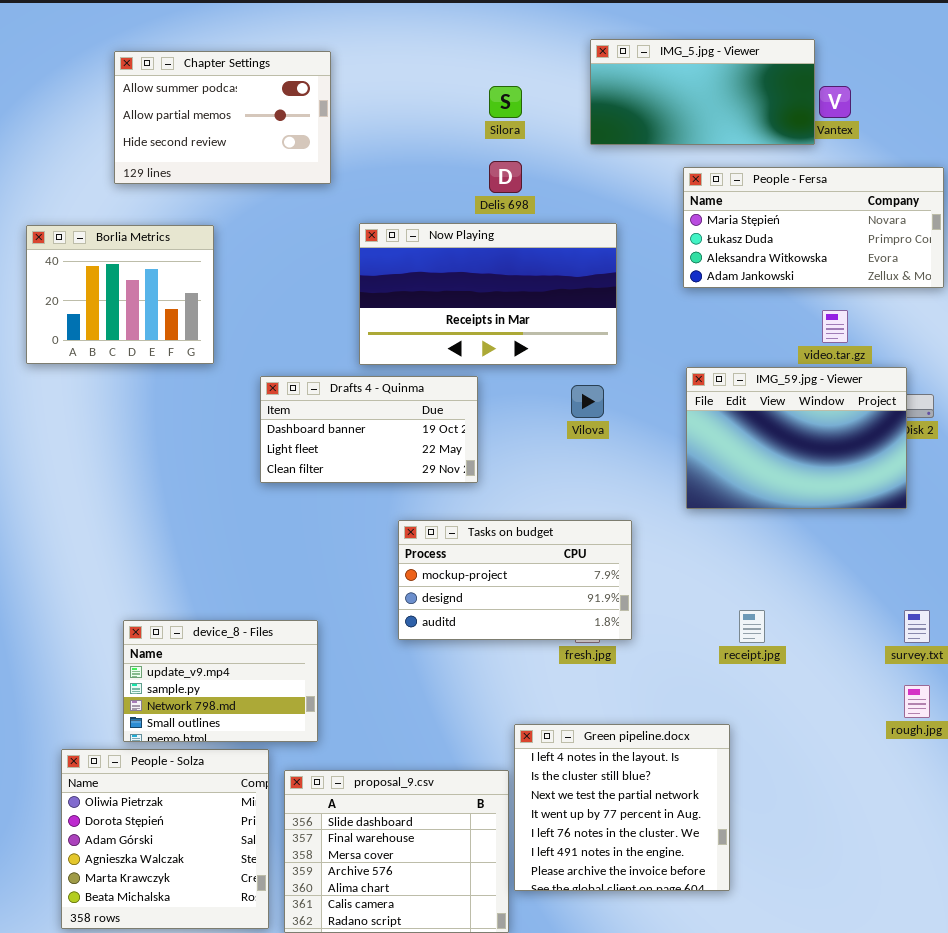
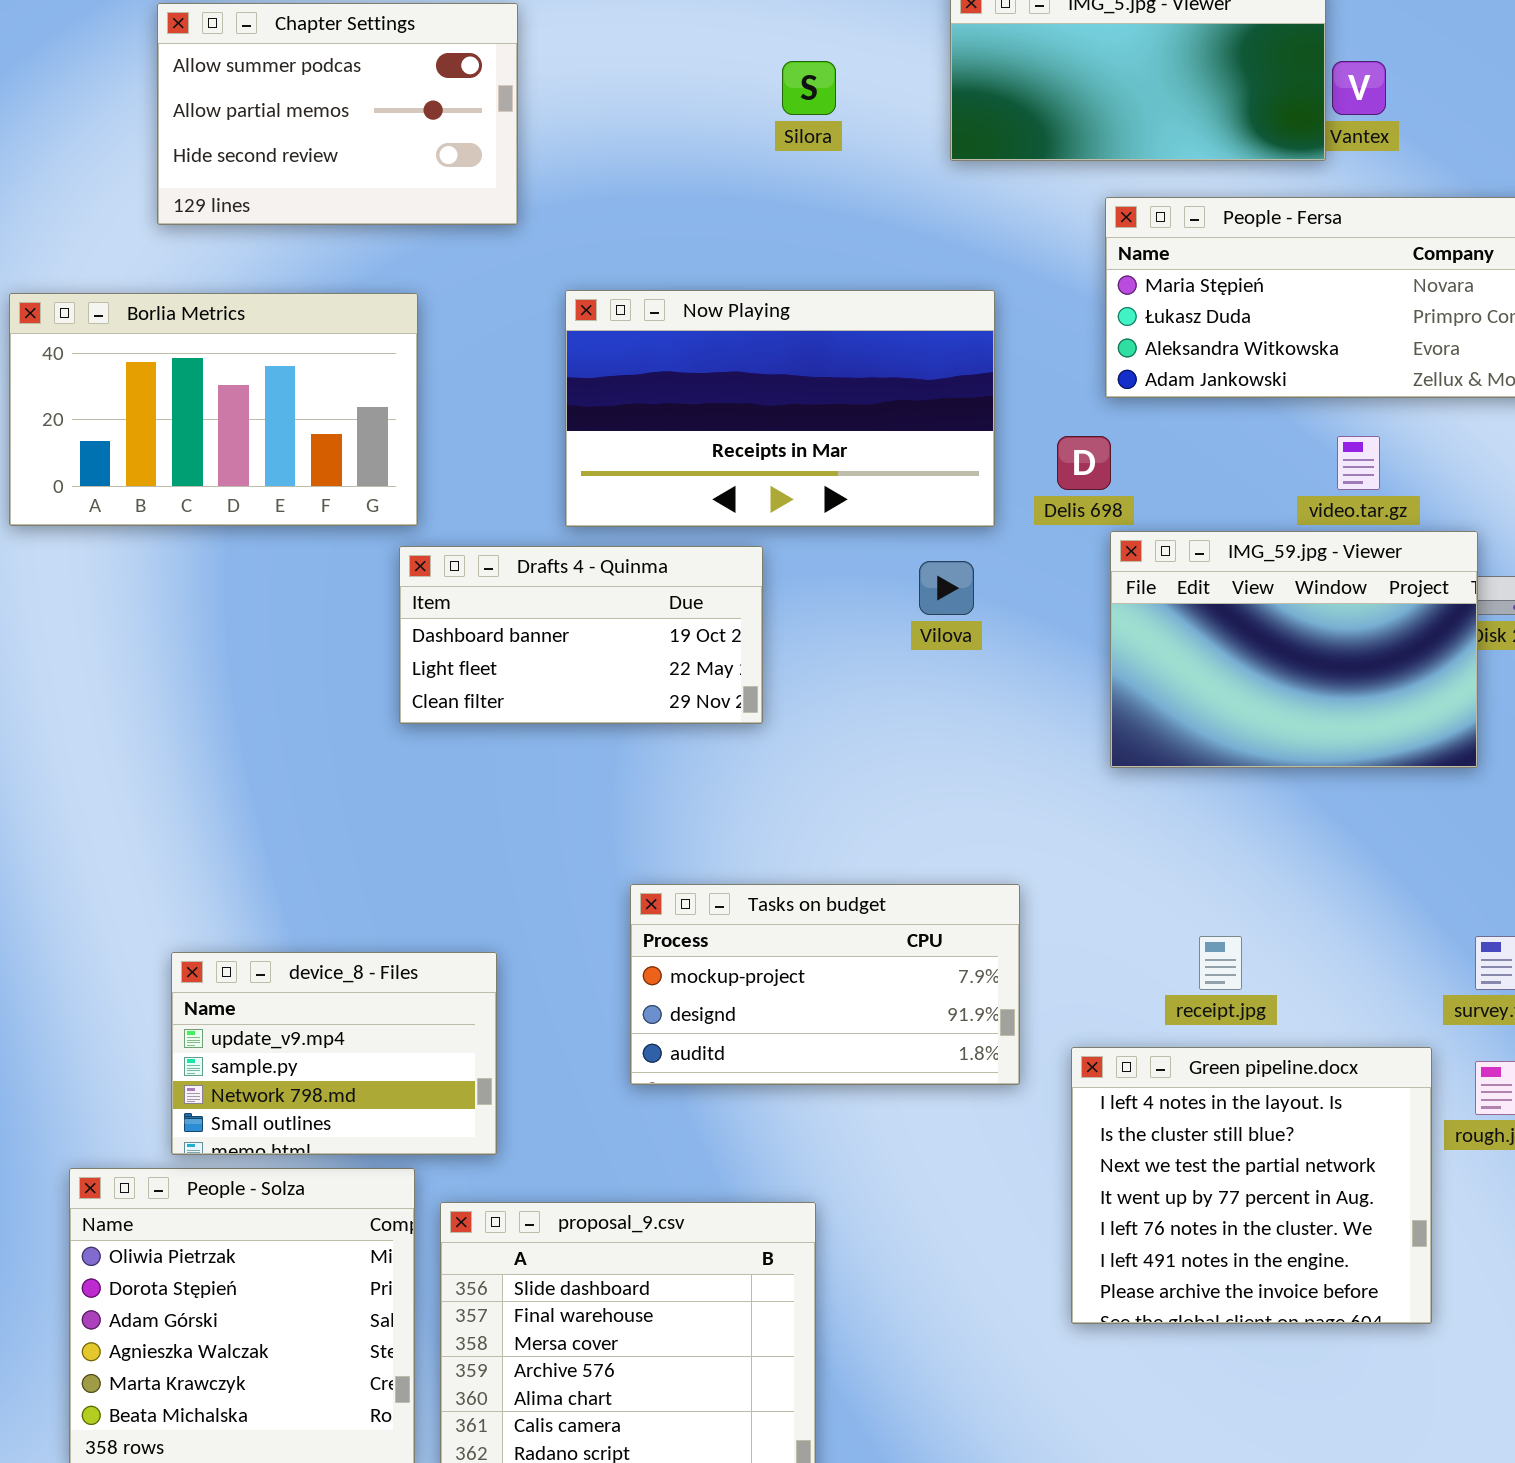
Delis 698: [489,161,522,193] -> [1057,436,1111,490], moved
Borlia Metrics: [26,225,214,364] -> [9,293,418,526], resized
Tasks on budget: [398,520,632,640] -> [630,884,1020,1085], moved
Green pipeline.docx: [514,724,730,891] -> [1071,1047,1432,1324], moved

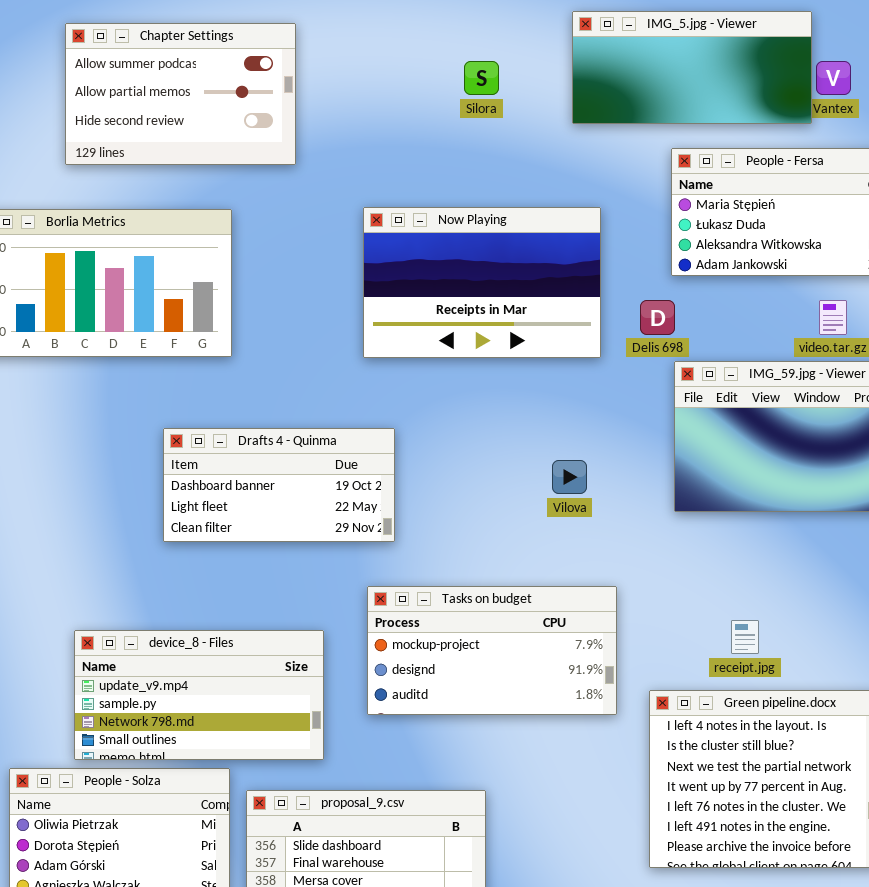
Now Playing: [565,290,995,527] -> [363,207,601,358], resized
Drafts 4 - Quinma: [399,546,763,724] -> [163,428,395,542], moved
Vilova: [919,561,974,615] -> [552,460,587,494], moved
device_8 - Files: [171,952,497,1155] -> [74,630,324,760], resized

